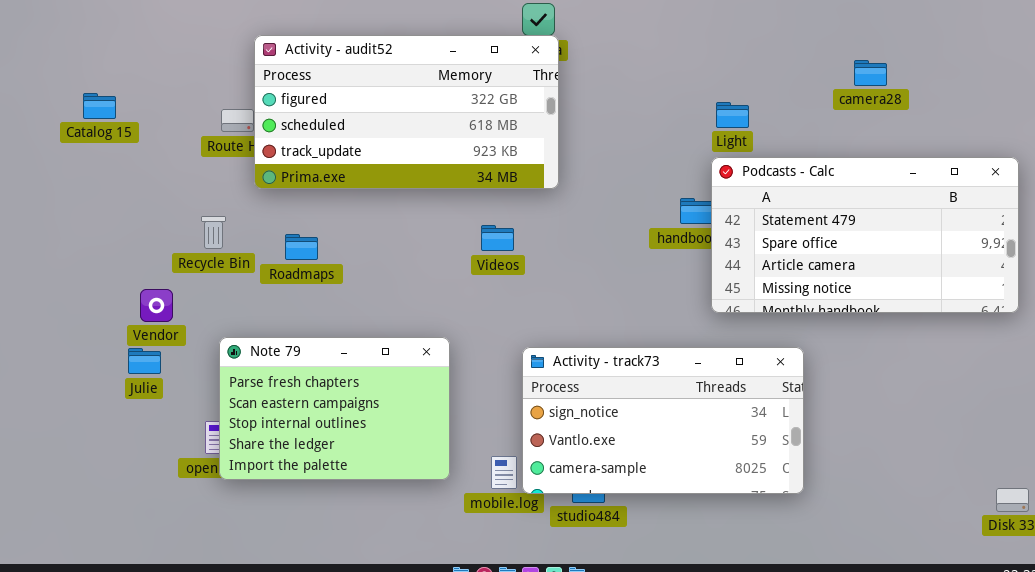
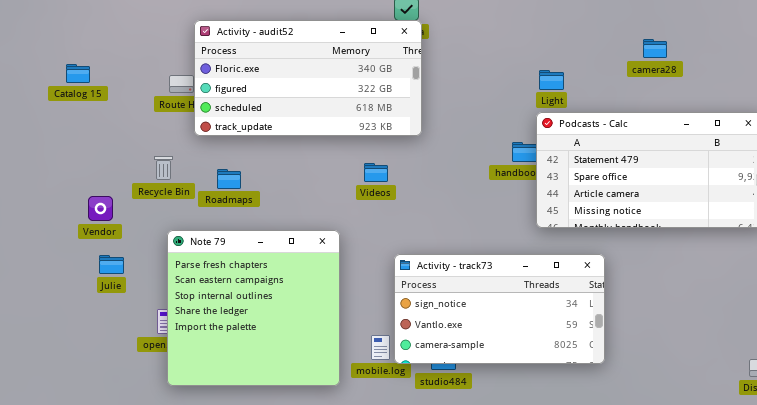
Activity - audit52: [254,35,559,189] -> [194,20,422,136], scrolled up 1 row
Vendor: [140,289,173,322] -> [88,196,113,221], moved
Note 79: [219,337,450,480] -> [167,230,340,386], moved, resized

